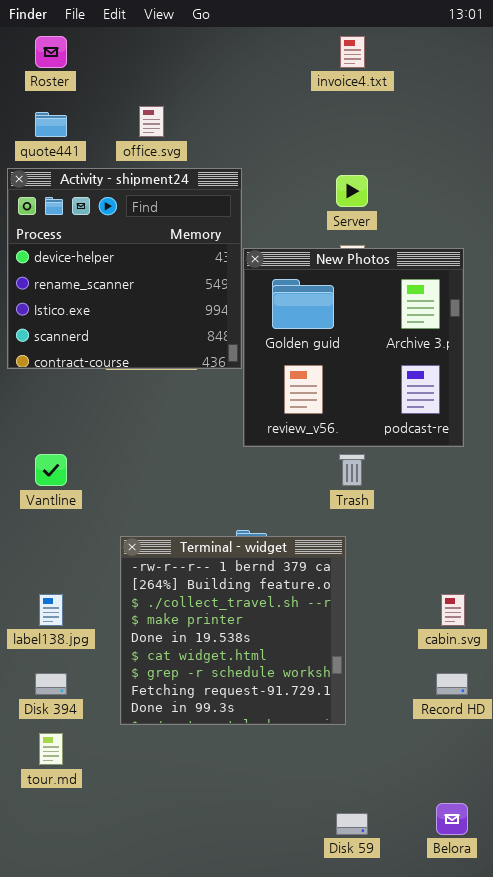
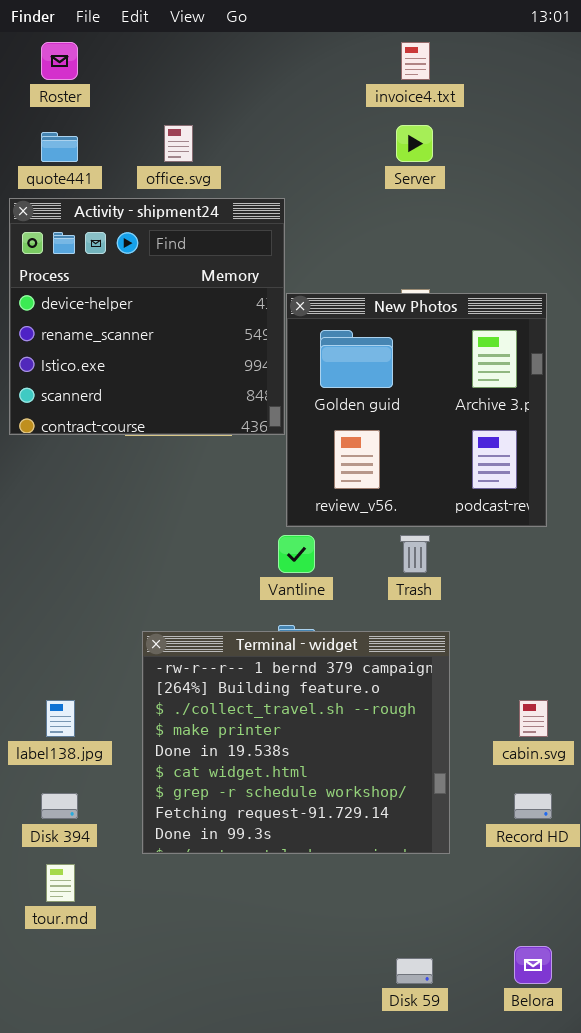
Server: [336,175,368,207] -> [396,125,433,162], moved
Vantline: [35,454,67,486] -> [278,535,315,573], moved
Terminal - widget: [120,536,346,725] -> [142,631,450,854], resized

